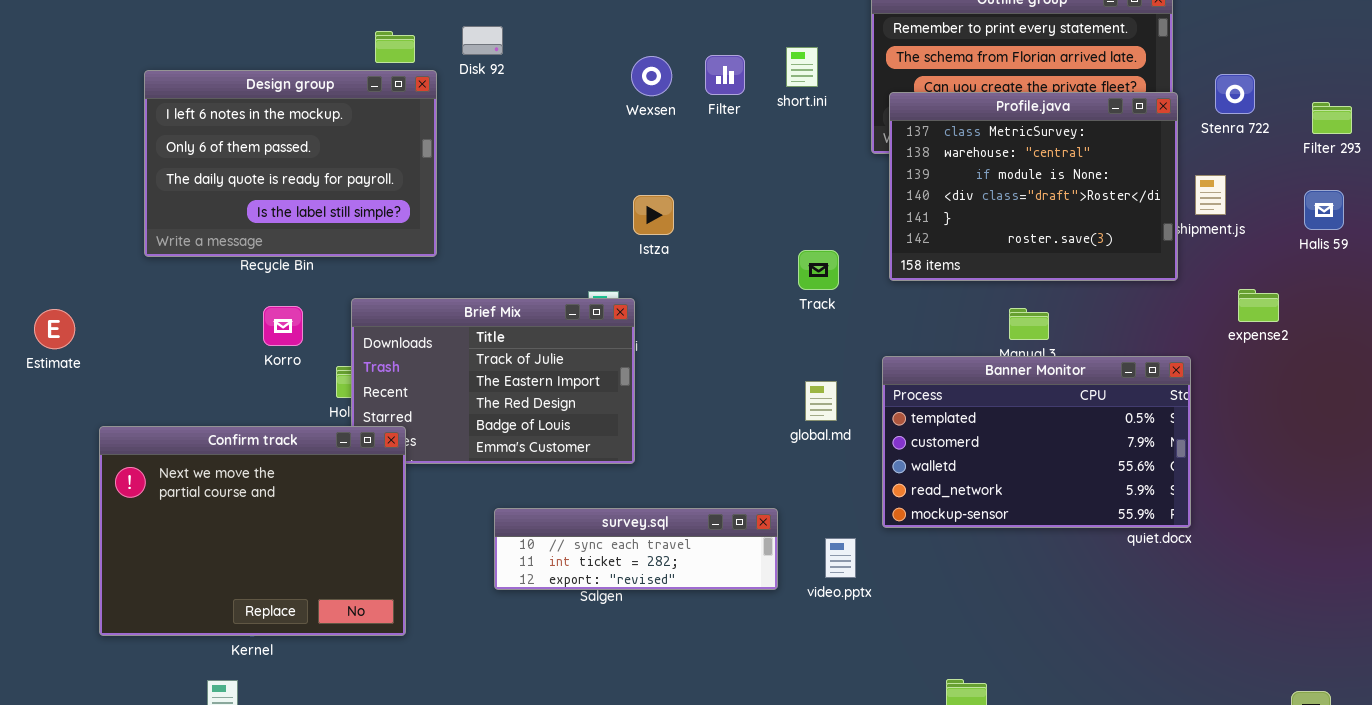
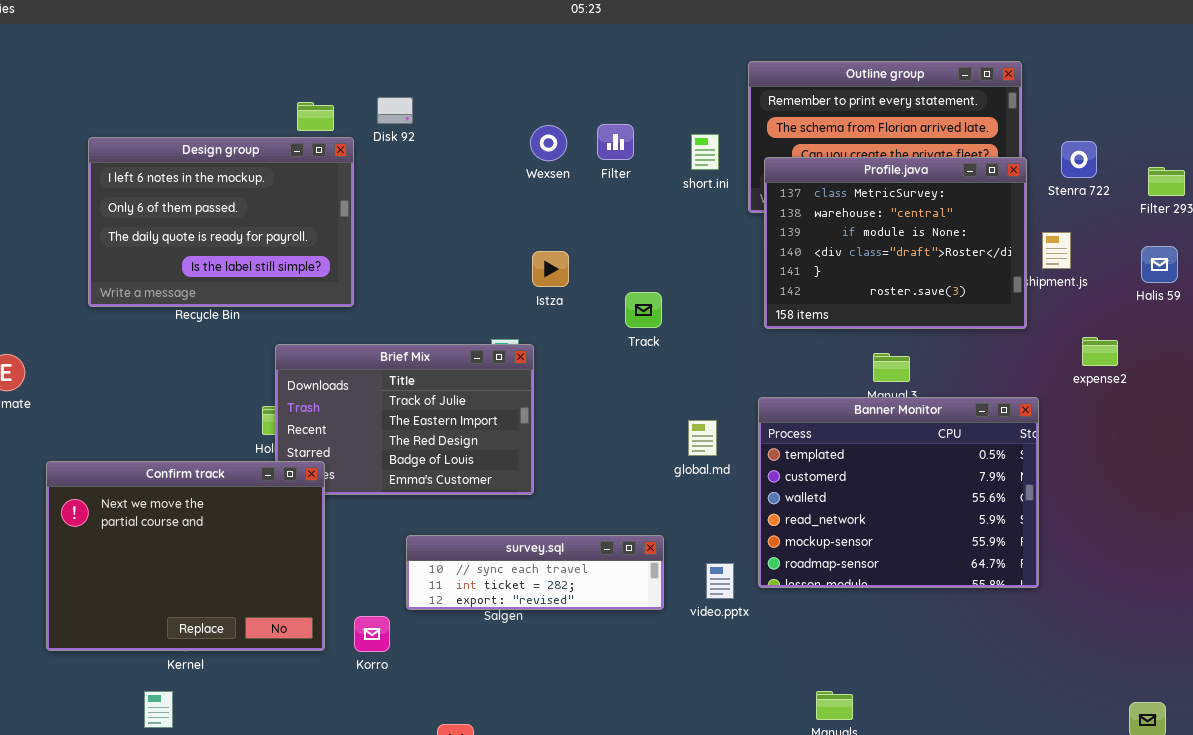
short.ini: [786,47,818,87] -> [691,134,719,170], moved
Track: [798,250,839,290] -> [625,292,662,328], moved
Korro: [263,306,303,346] -> [354,616,390,652], moved
Banner Monitor: [882,356,1191,528] -> [758,397,1039,588], resized

